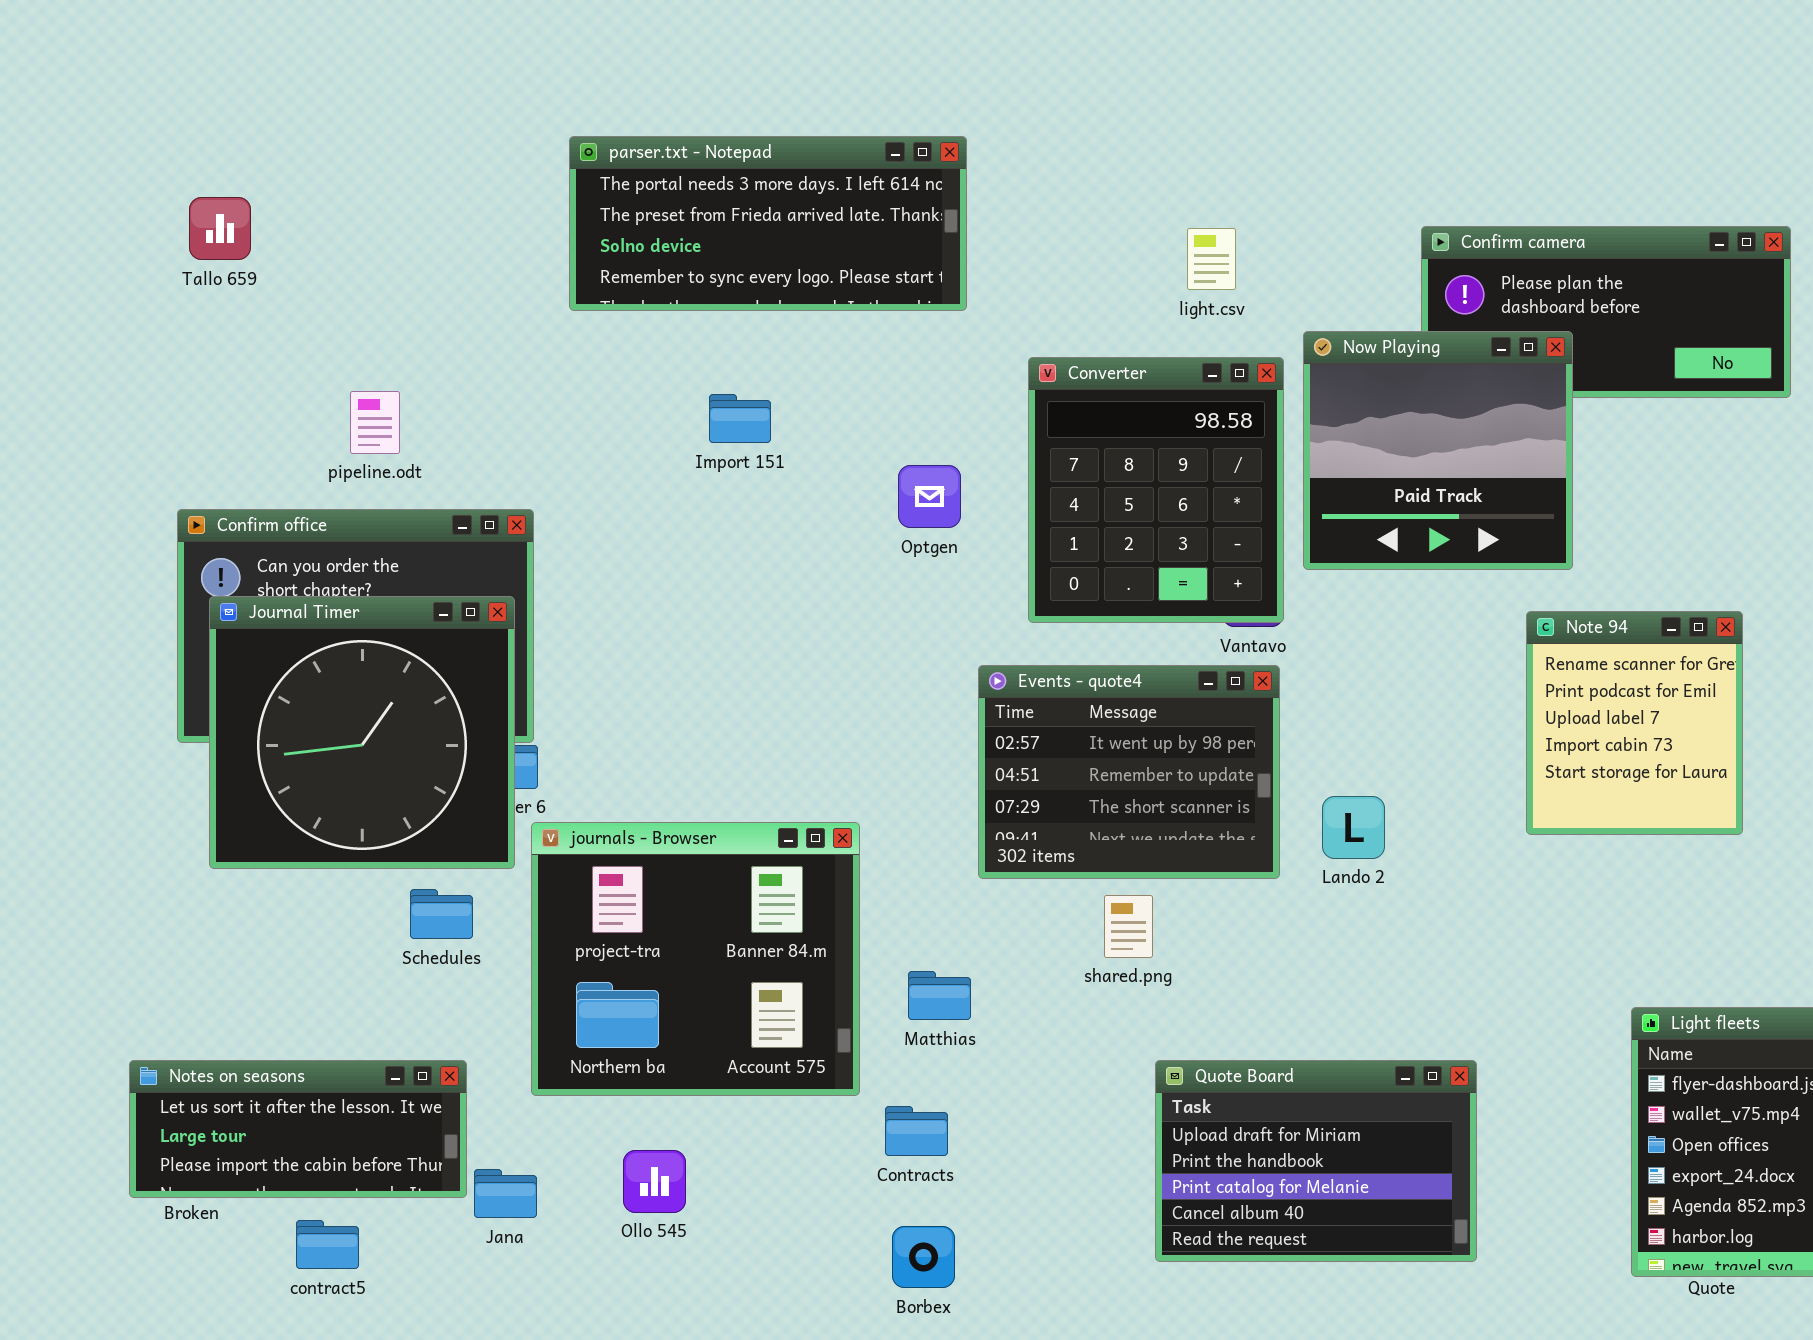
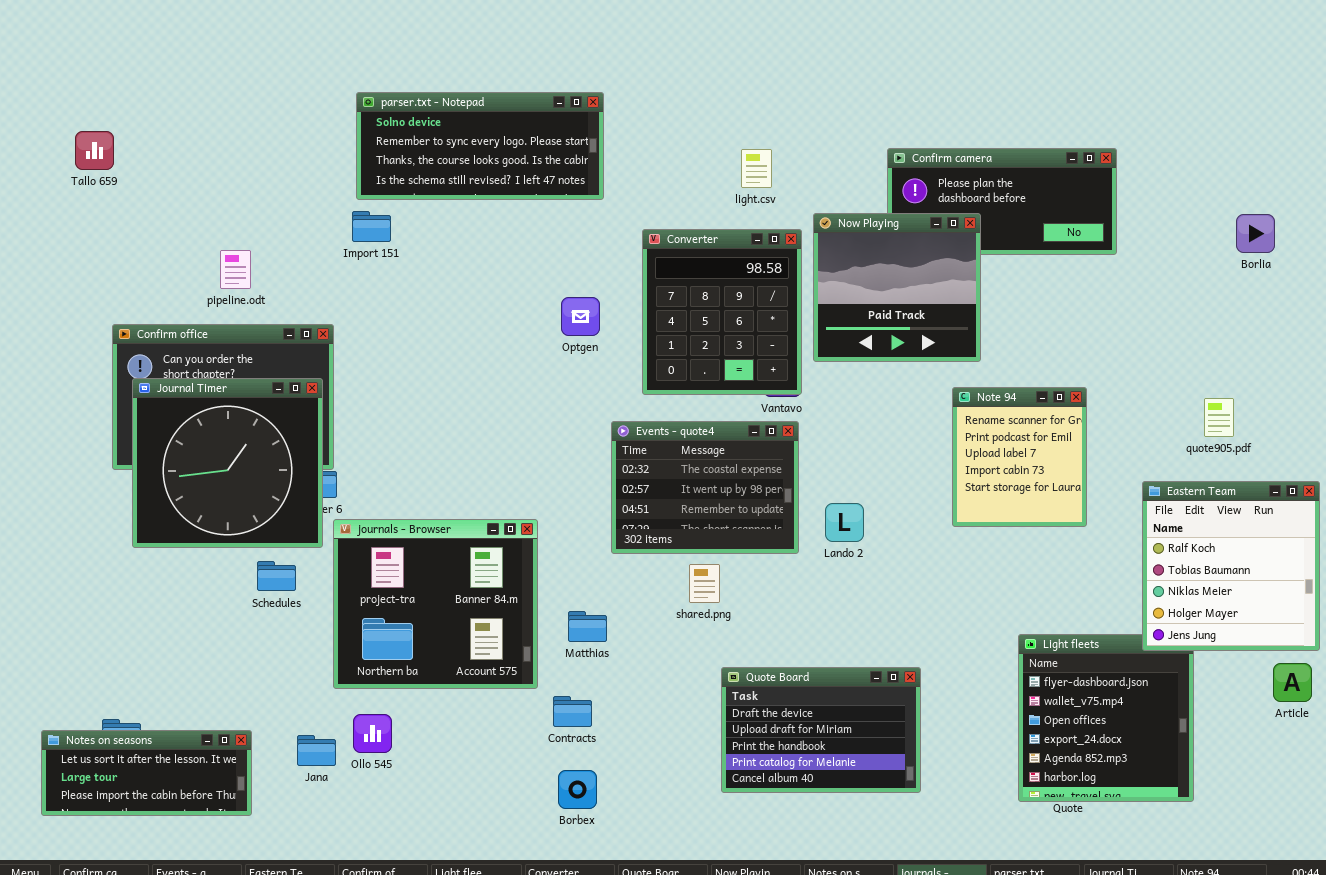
parser.txt - Notepad: [569,136,967,311] -> [356,92,604,200], scrolled down 2 rows
Tallo 659: [189,197,251,260] -> [75,131,114,170], moved
Import 151: [709,394,771,443] -> [352,211,391,242], moved
Events - quote4: [978,665,1280,879] -> [611,421,799,554], scrolled up 1 row
Notes on seasons: [129,1060,467,1198] -> [41,730,252,816], moved
Quote Board: [1155,1060,1477,1262] -> [721,667,921,793], scrolled up 1 row
Ollo 545: [623,1150,686,1213] -> [353,714,392,753], moved

